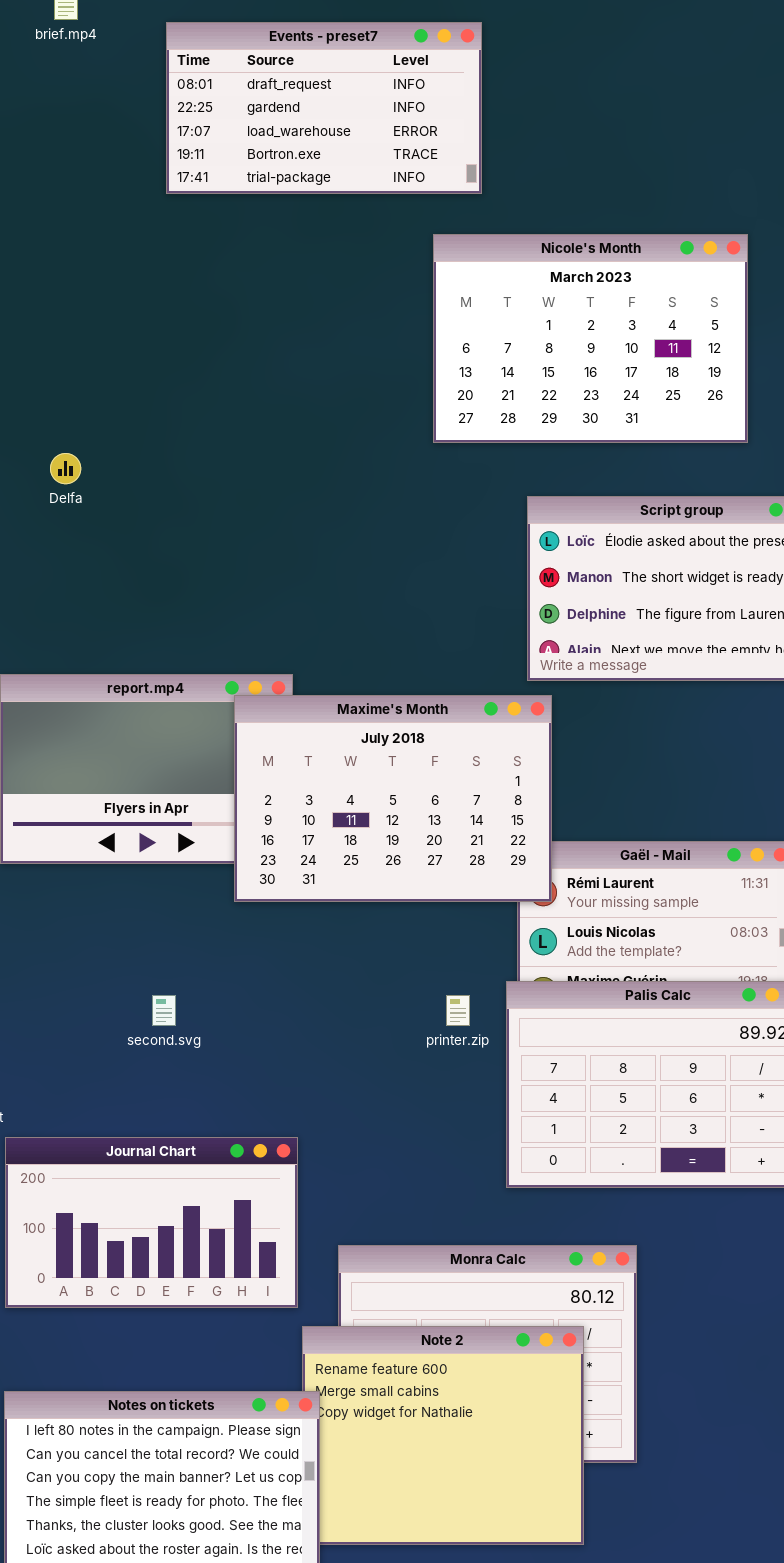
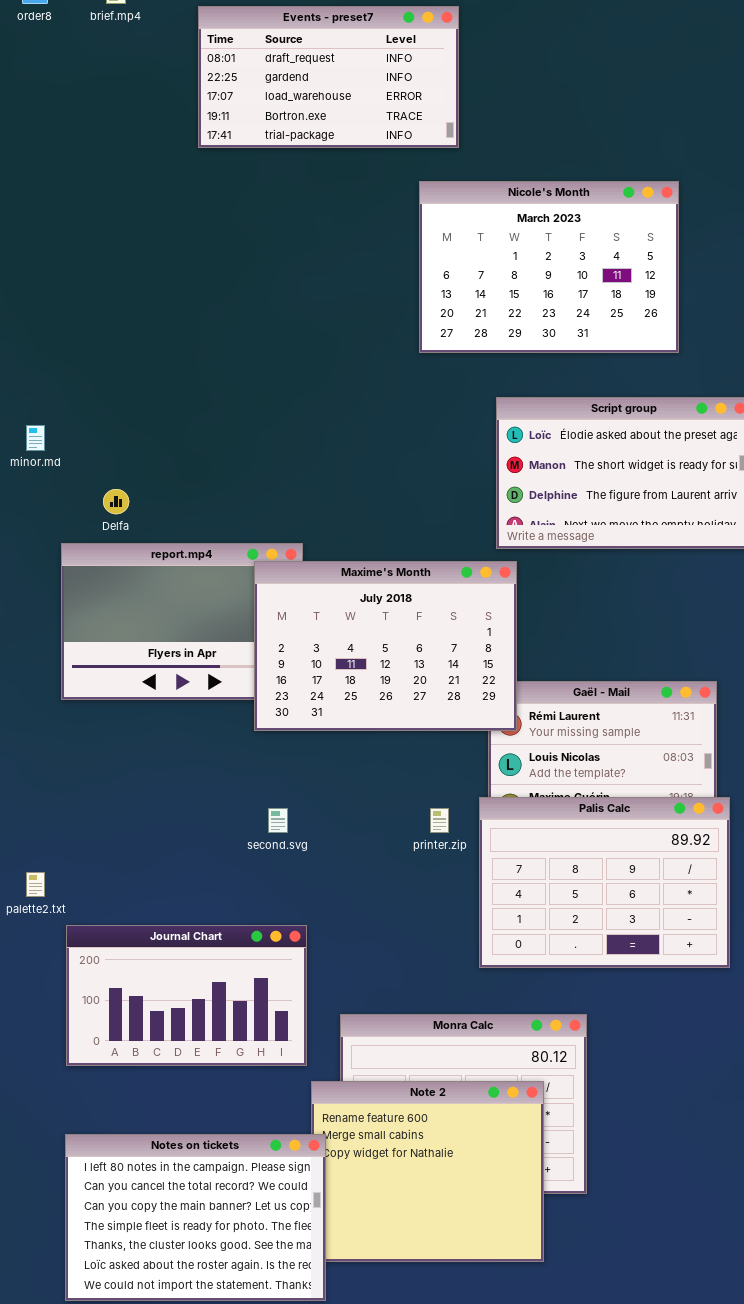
Delfa: [50,453,81,484] -> [103,489,129,514], moved
second.svg: [152,995,176,1026] -> [268,808,288,833], moved

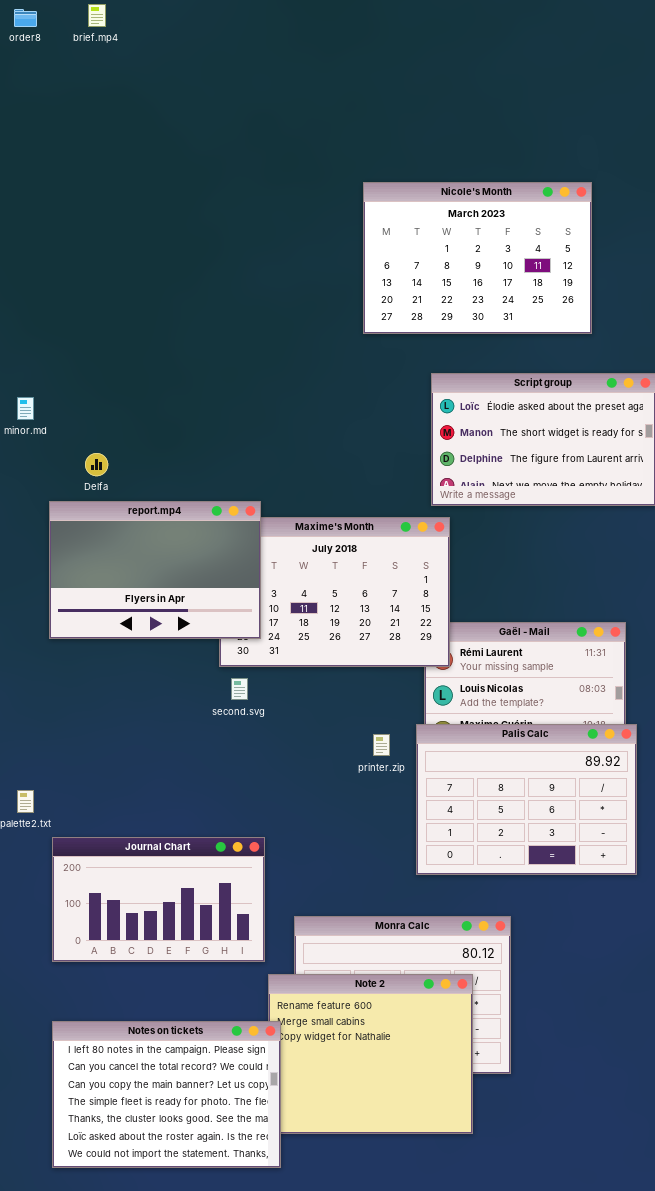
Events - preset7: [198,6,459,148] -> none, closed
report.mp4: [61,543,303,700] -> [49,501,261,639], raised
second.svg: [268,808,288,833] -> [231,678,248,700], moved

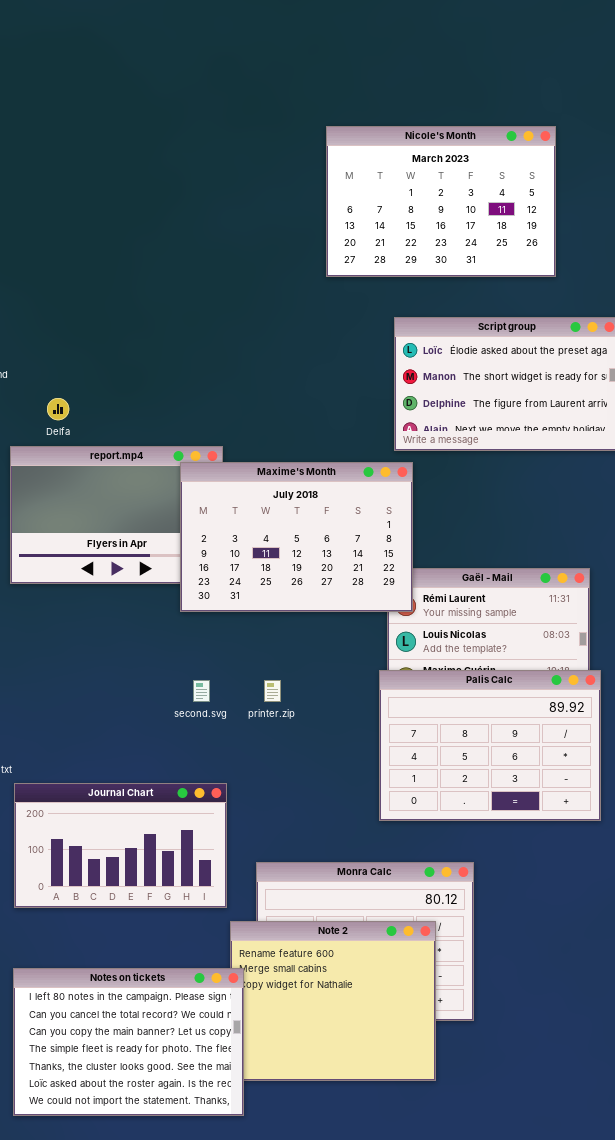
Maxime's Month: [219,517,450,667] -> [180,462,413,612], raised
second.svg: [231,678,248,700] -> [193,680,210,702], moved
printer.zip: [373,734,390,756] -> [264,680,281,702], moved

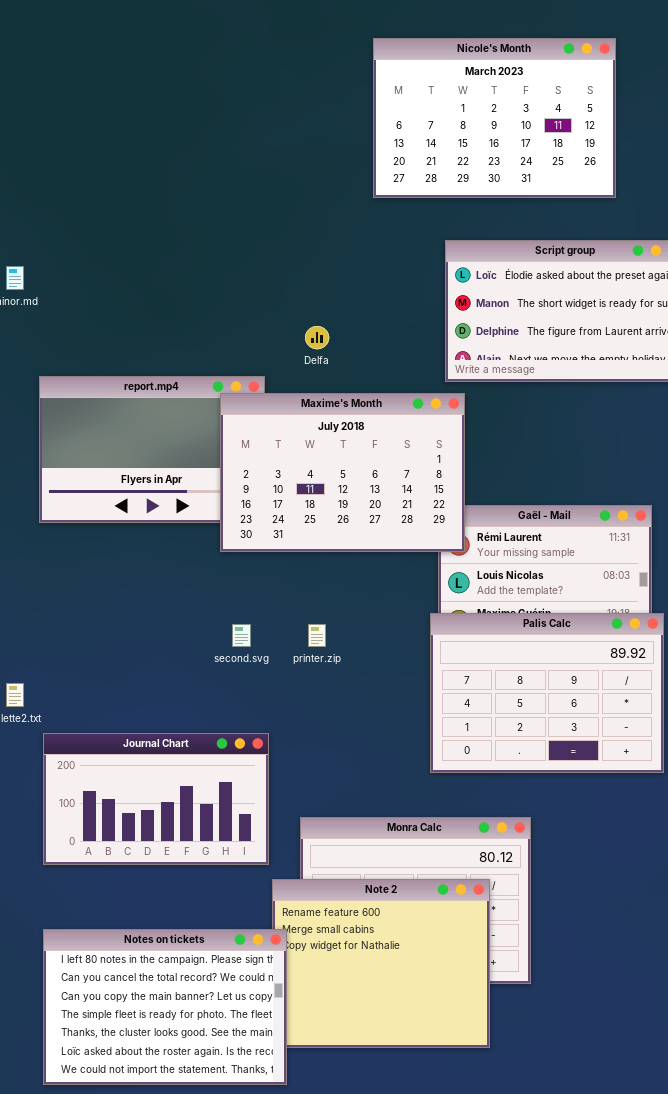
Delfa: [47,398,69,420] -> [305,326,329,349], moved

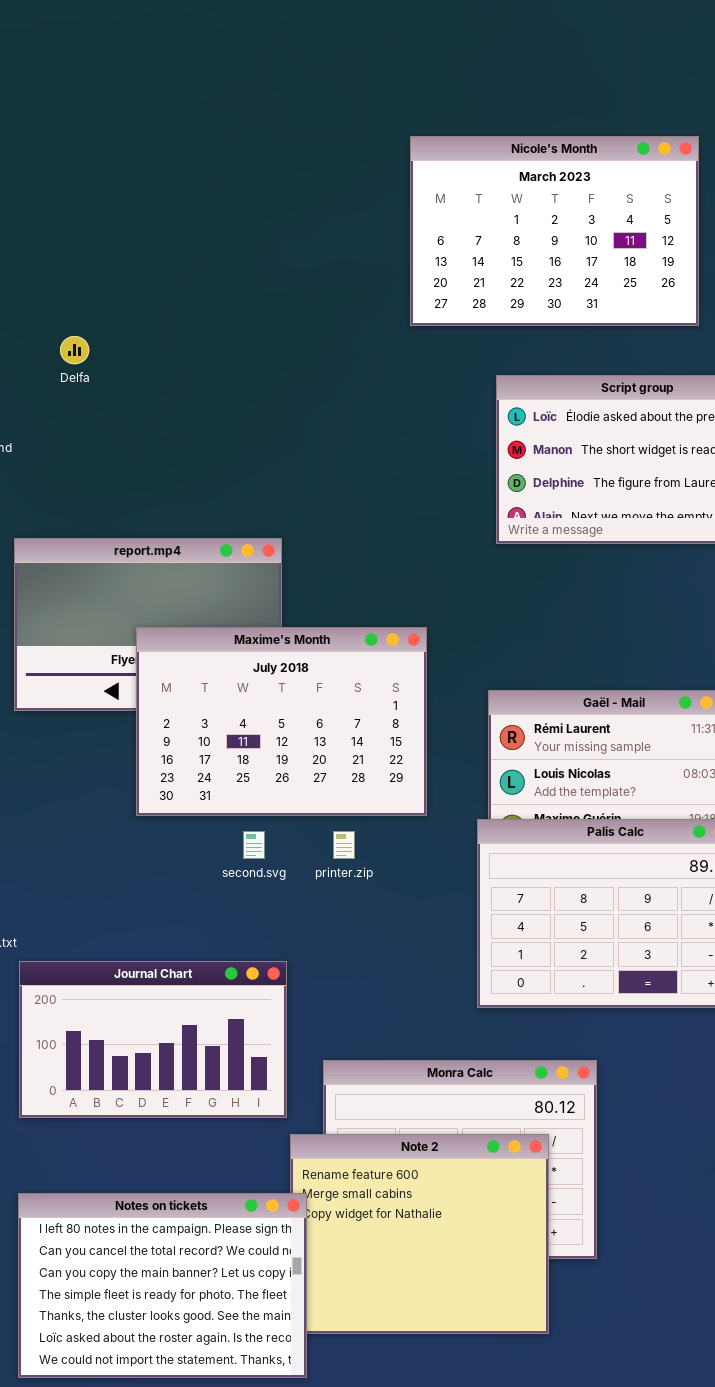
Delfa: [305,326,329,349] -> [60,336,89,364], moved
Maxime's Month: [220,393,465,552] -> [136,627,427,816], moved

